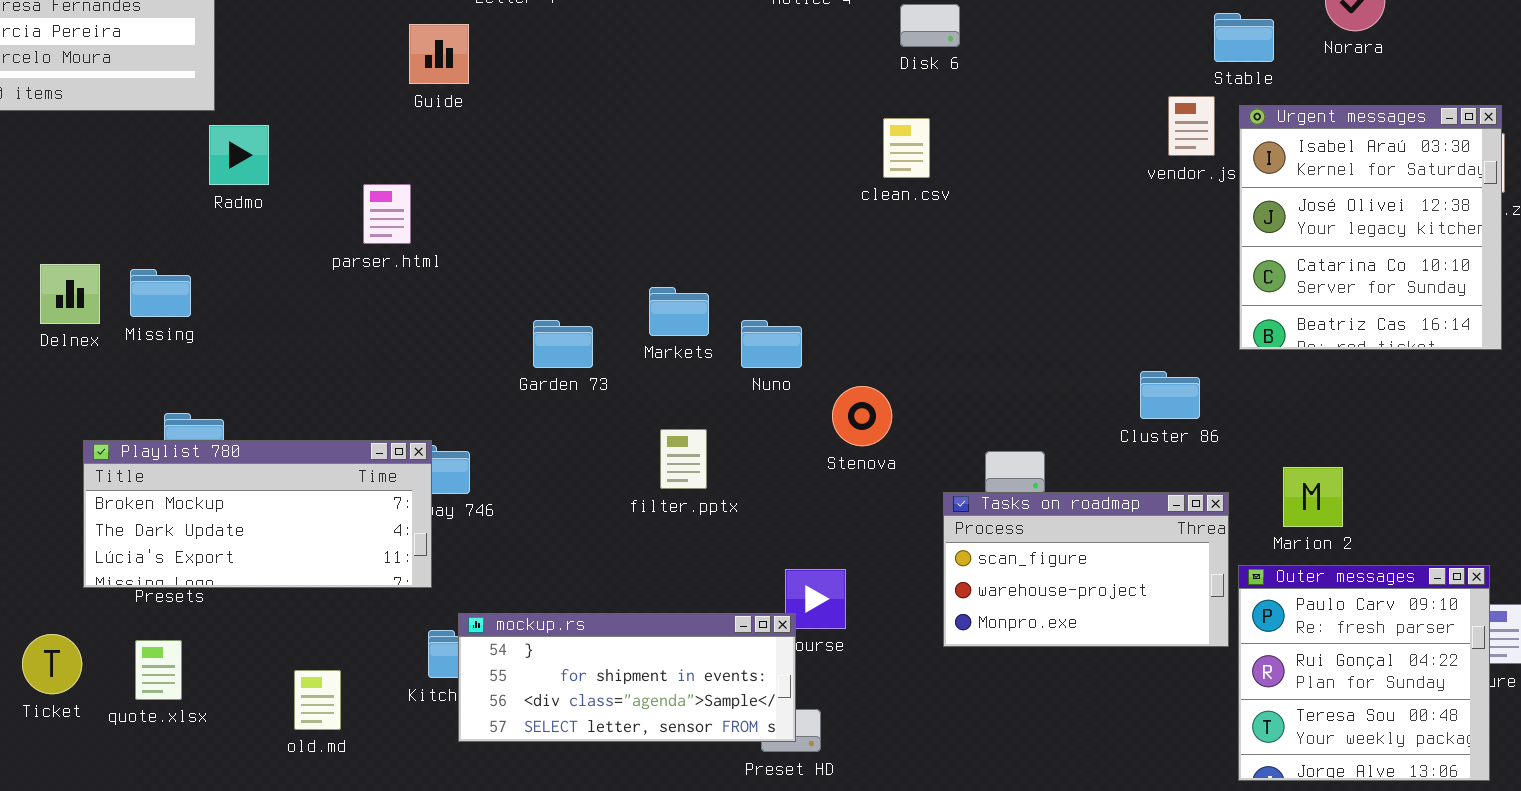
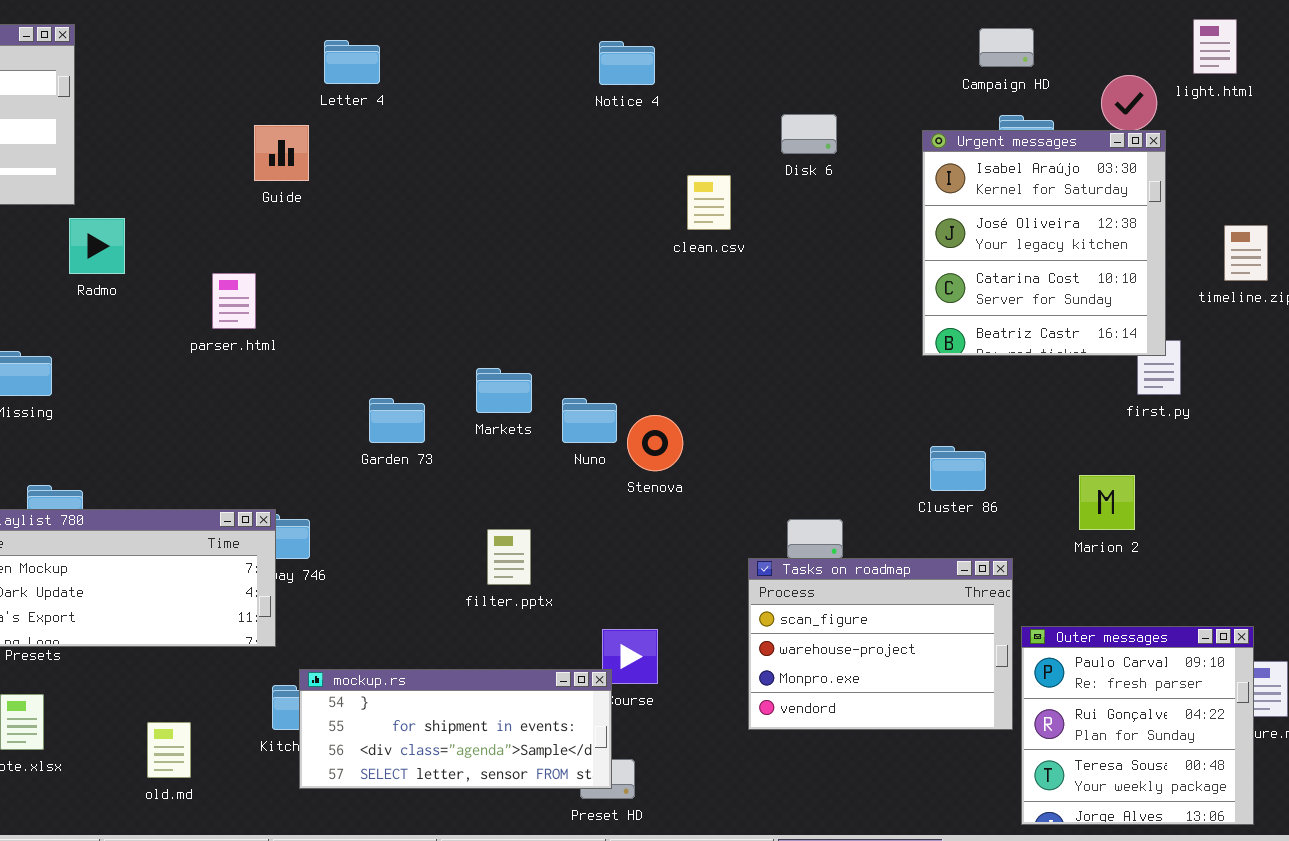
Disk 6: [900,4,960,47] -> [781,114,837,154], moved
Urgent messages: [1239,105,1502,350] -> [922,130,1166,356], moved
clean.csv: [883,118,930,178] -> [687,175,731,230], moved
Stenova: [832,386,892,446] -> [627,415,683,471], moved
filter.pptx: [660,429,707,489] -> [487,529,531,585], moved
Marion 2: [1283,467,1343,527] -> [1079,475,1135,530], moved
Tasks on roadmap: [943,492,1229,647] -> [748,558,1013,730], resized

